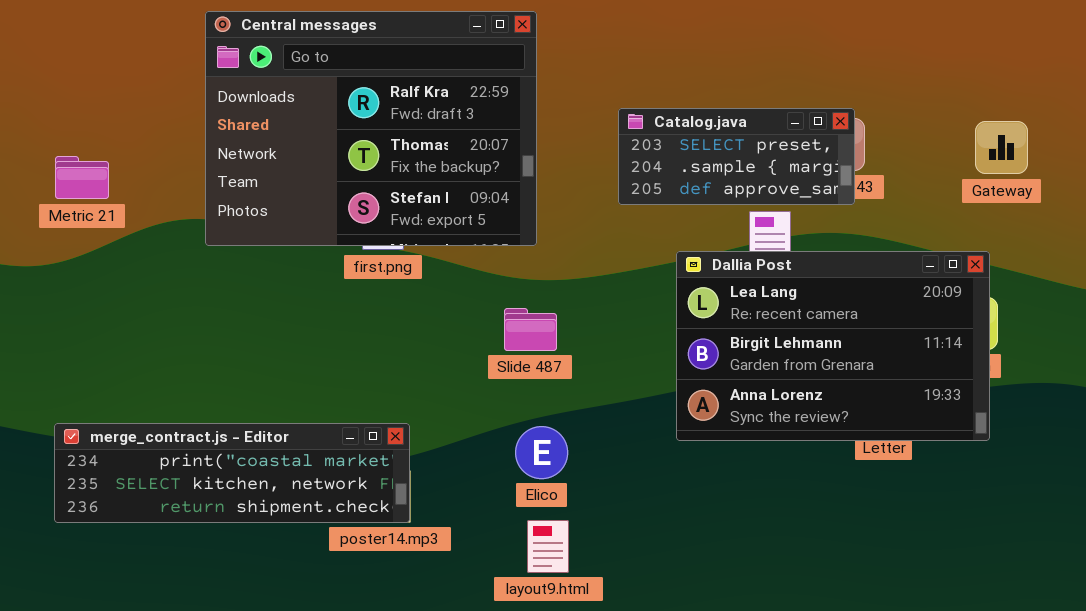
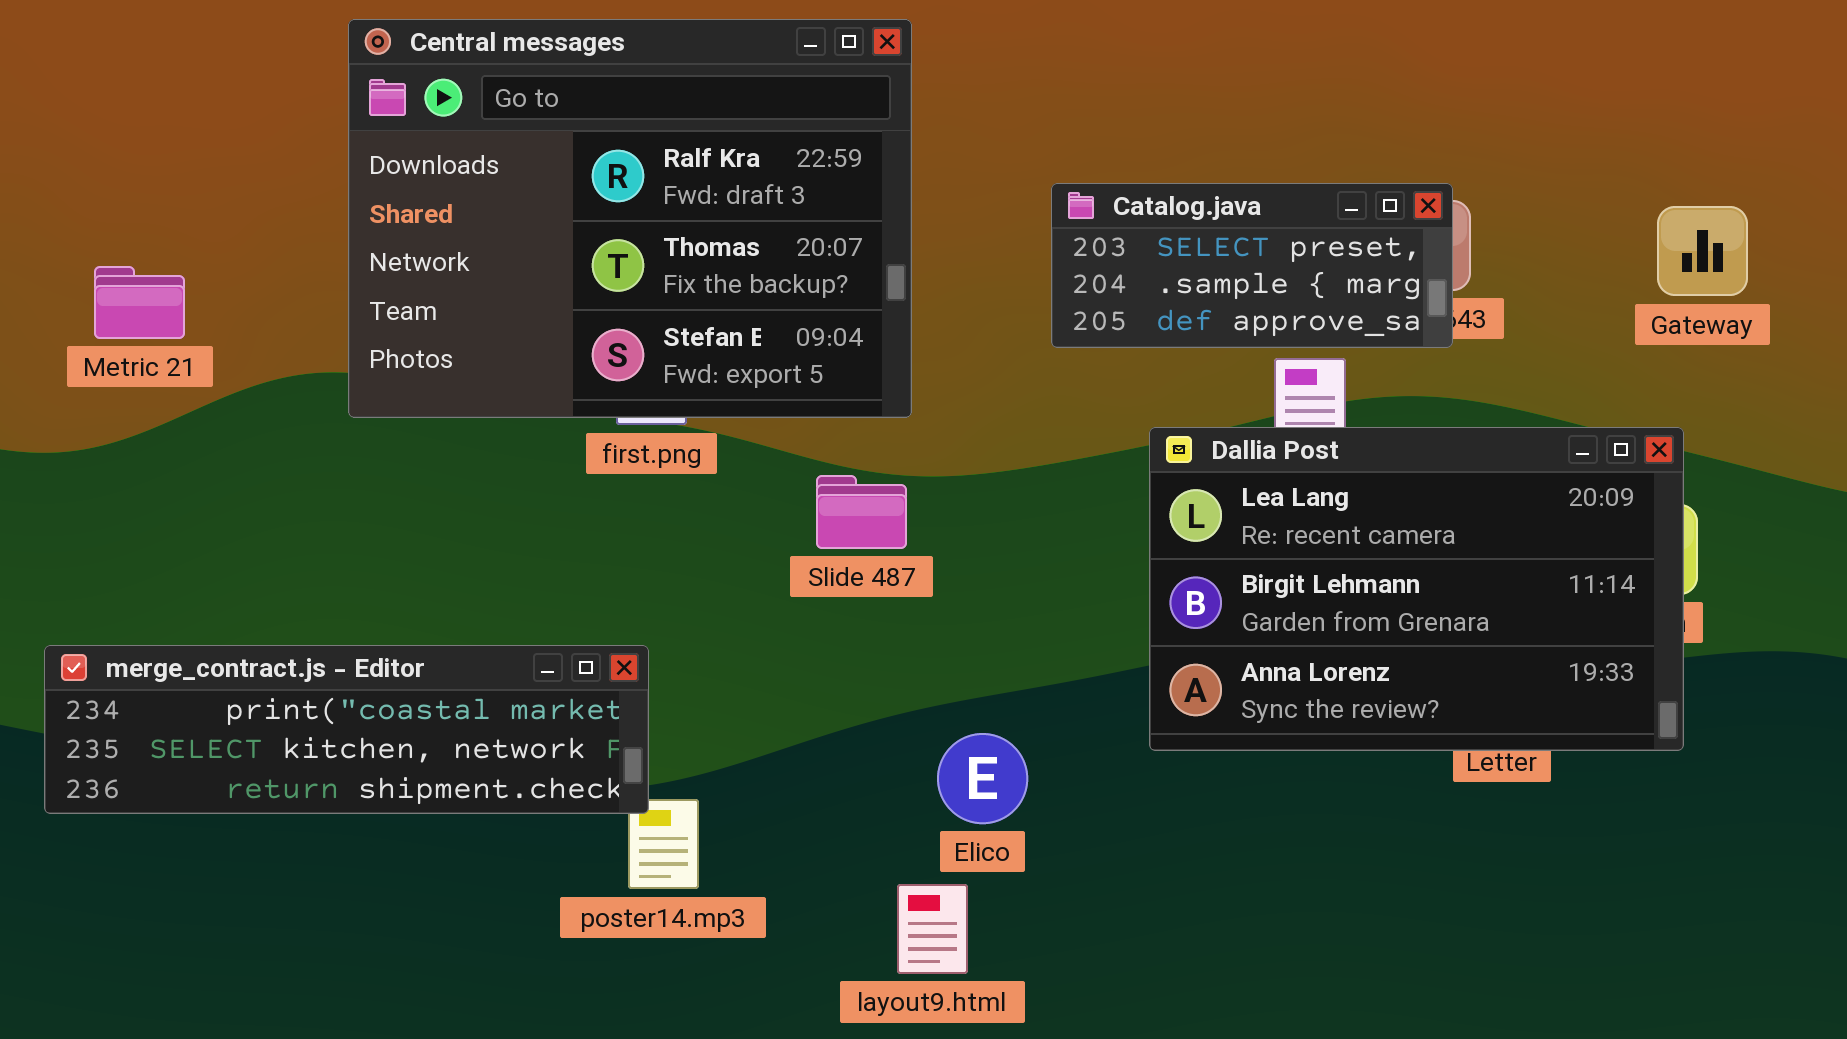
Slide 487: [504,308,557,351] -> [816,475,907,549], moved
merge_contract.js - Editor: [54,423,410,523] -> [44,645,649,814], moved
Elico: [515,426,568,479] -> [937,733,1028,824], moved

